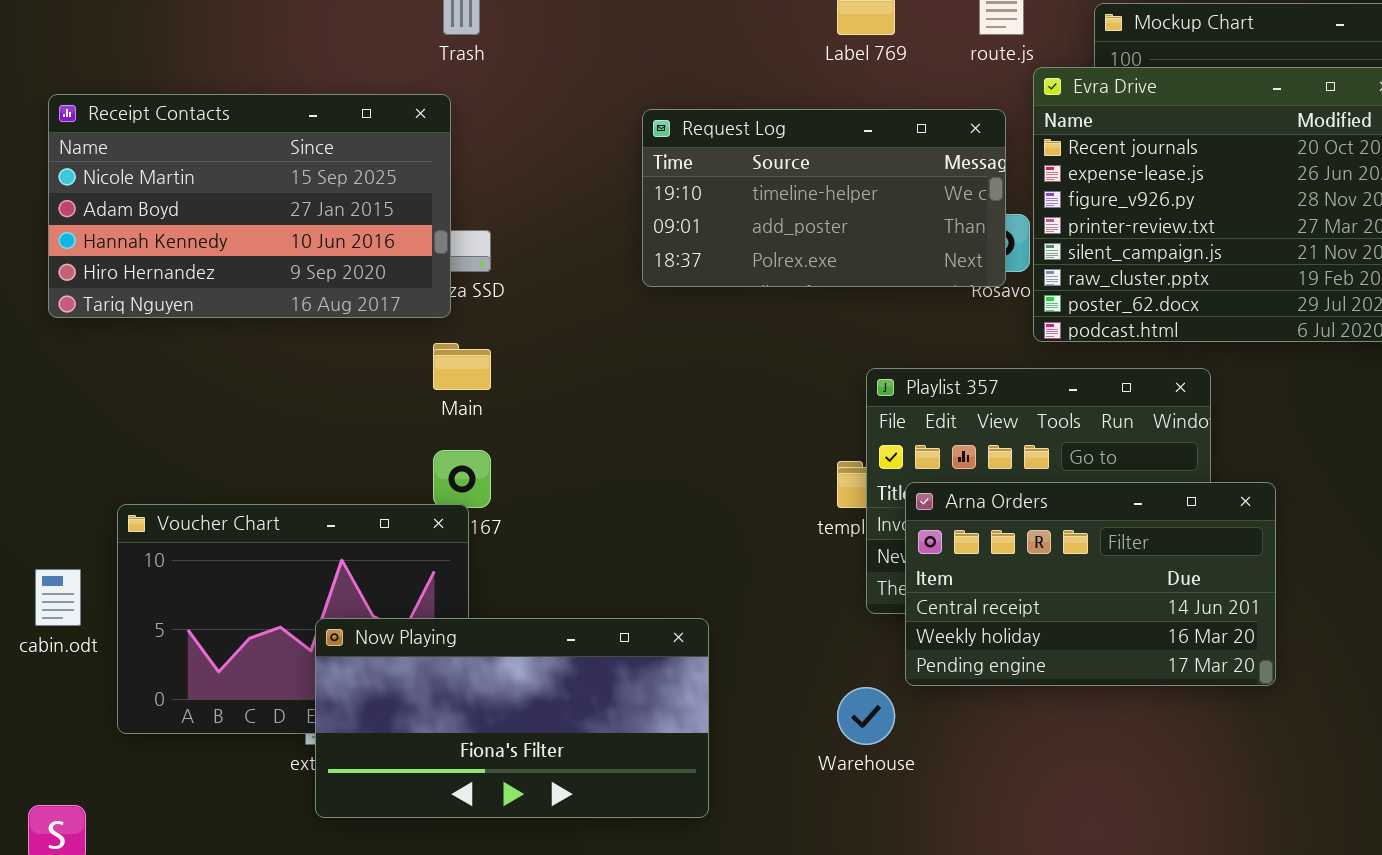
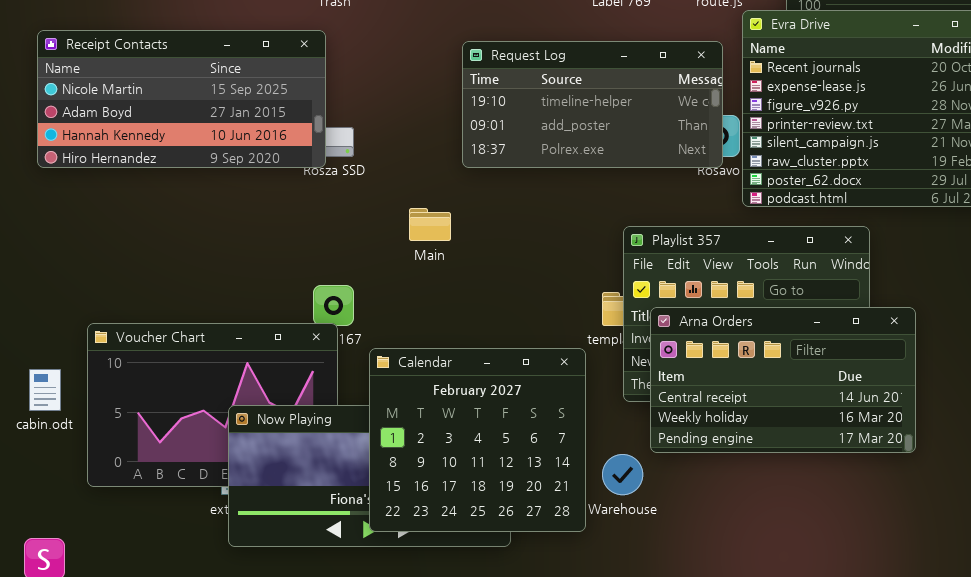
Receipt Contacts: [48,94,451,318] -> [37,30,326,168], resized
Main: [433,343,491,390] -> [409,208,451,241], moved
Calendar: none -> [369,348,586,532], opened

